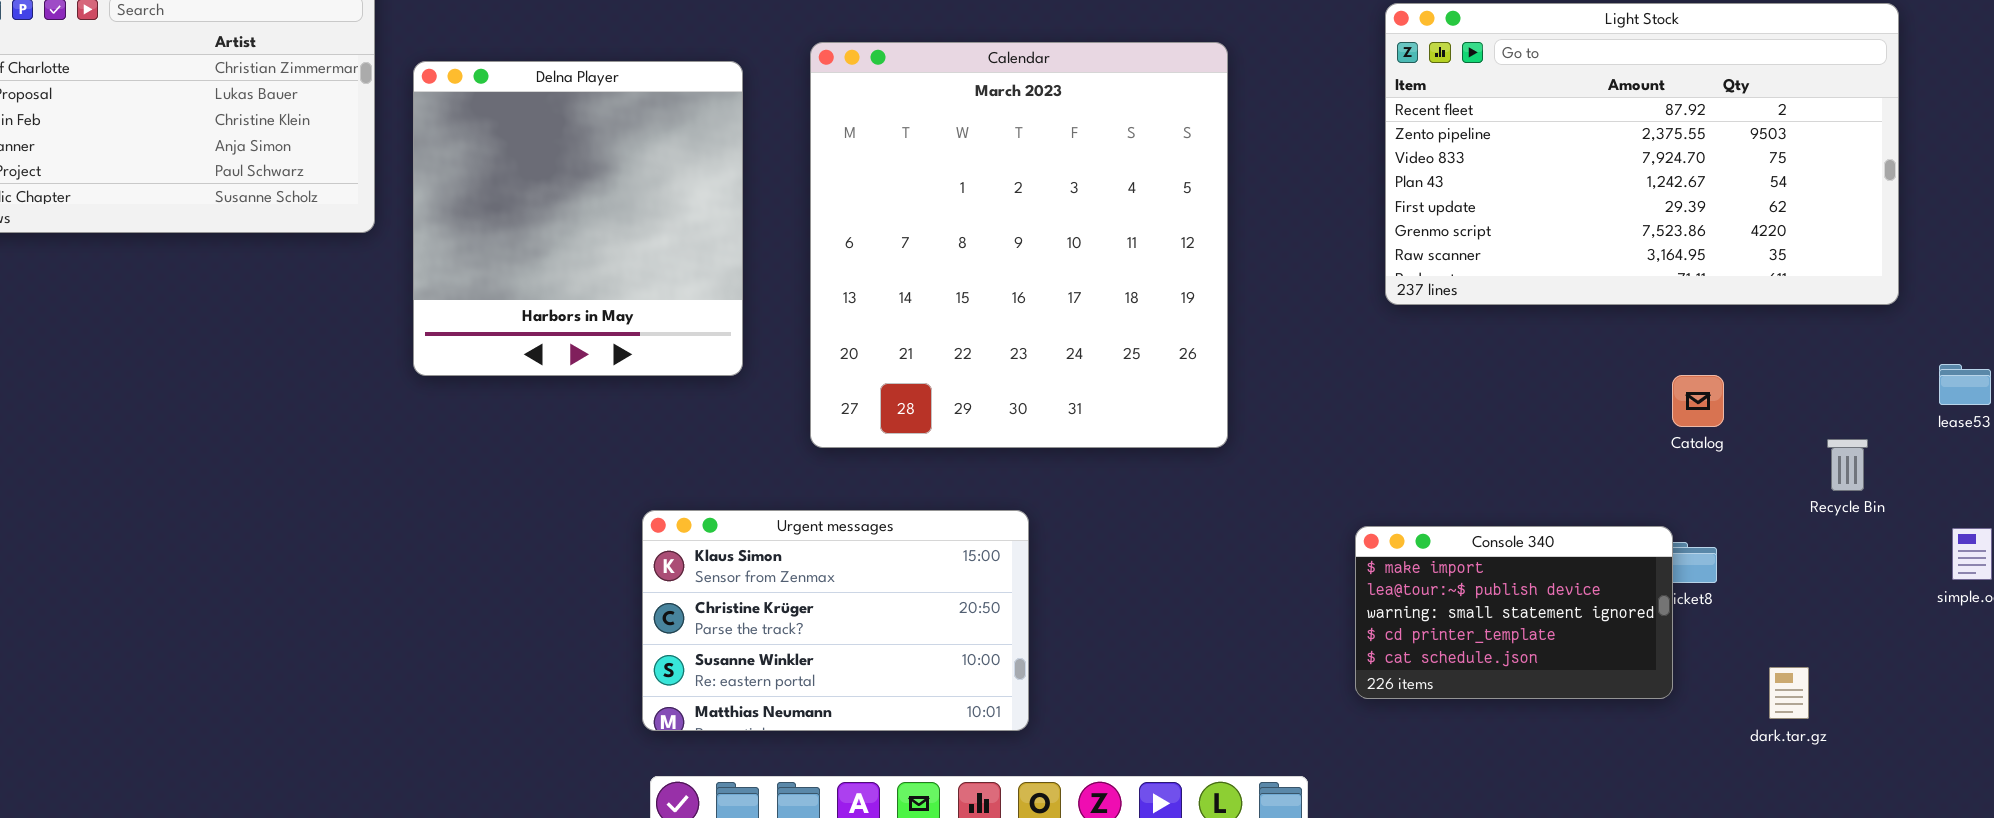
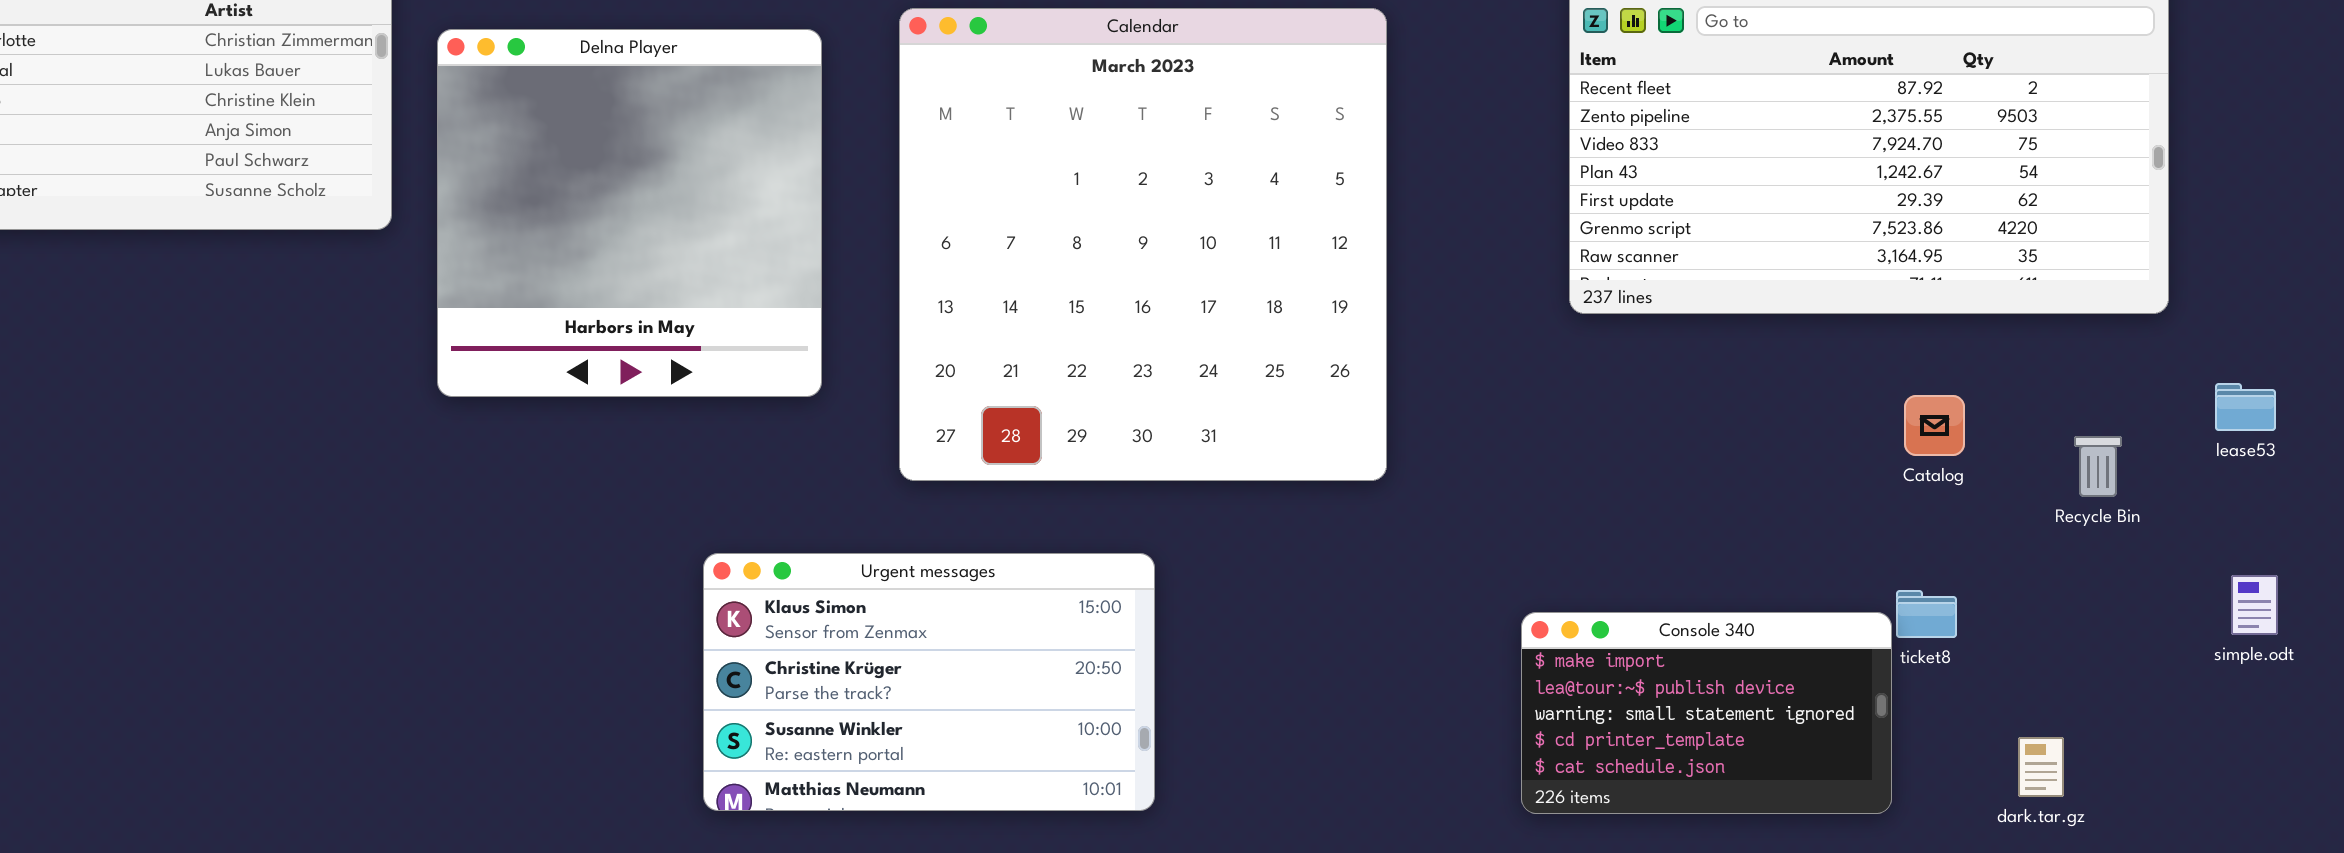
Recycle Bin: [1827,439,1868,491] -> [2074,436,2122,497], moved
Console 340: [1355,526,1673,699] -> [1521,612,1892,814], moved

